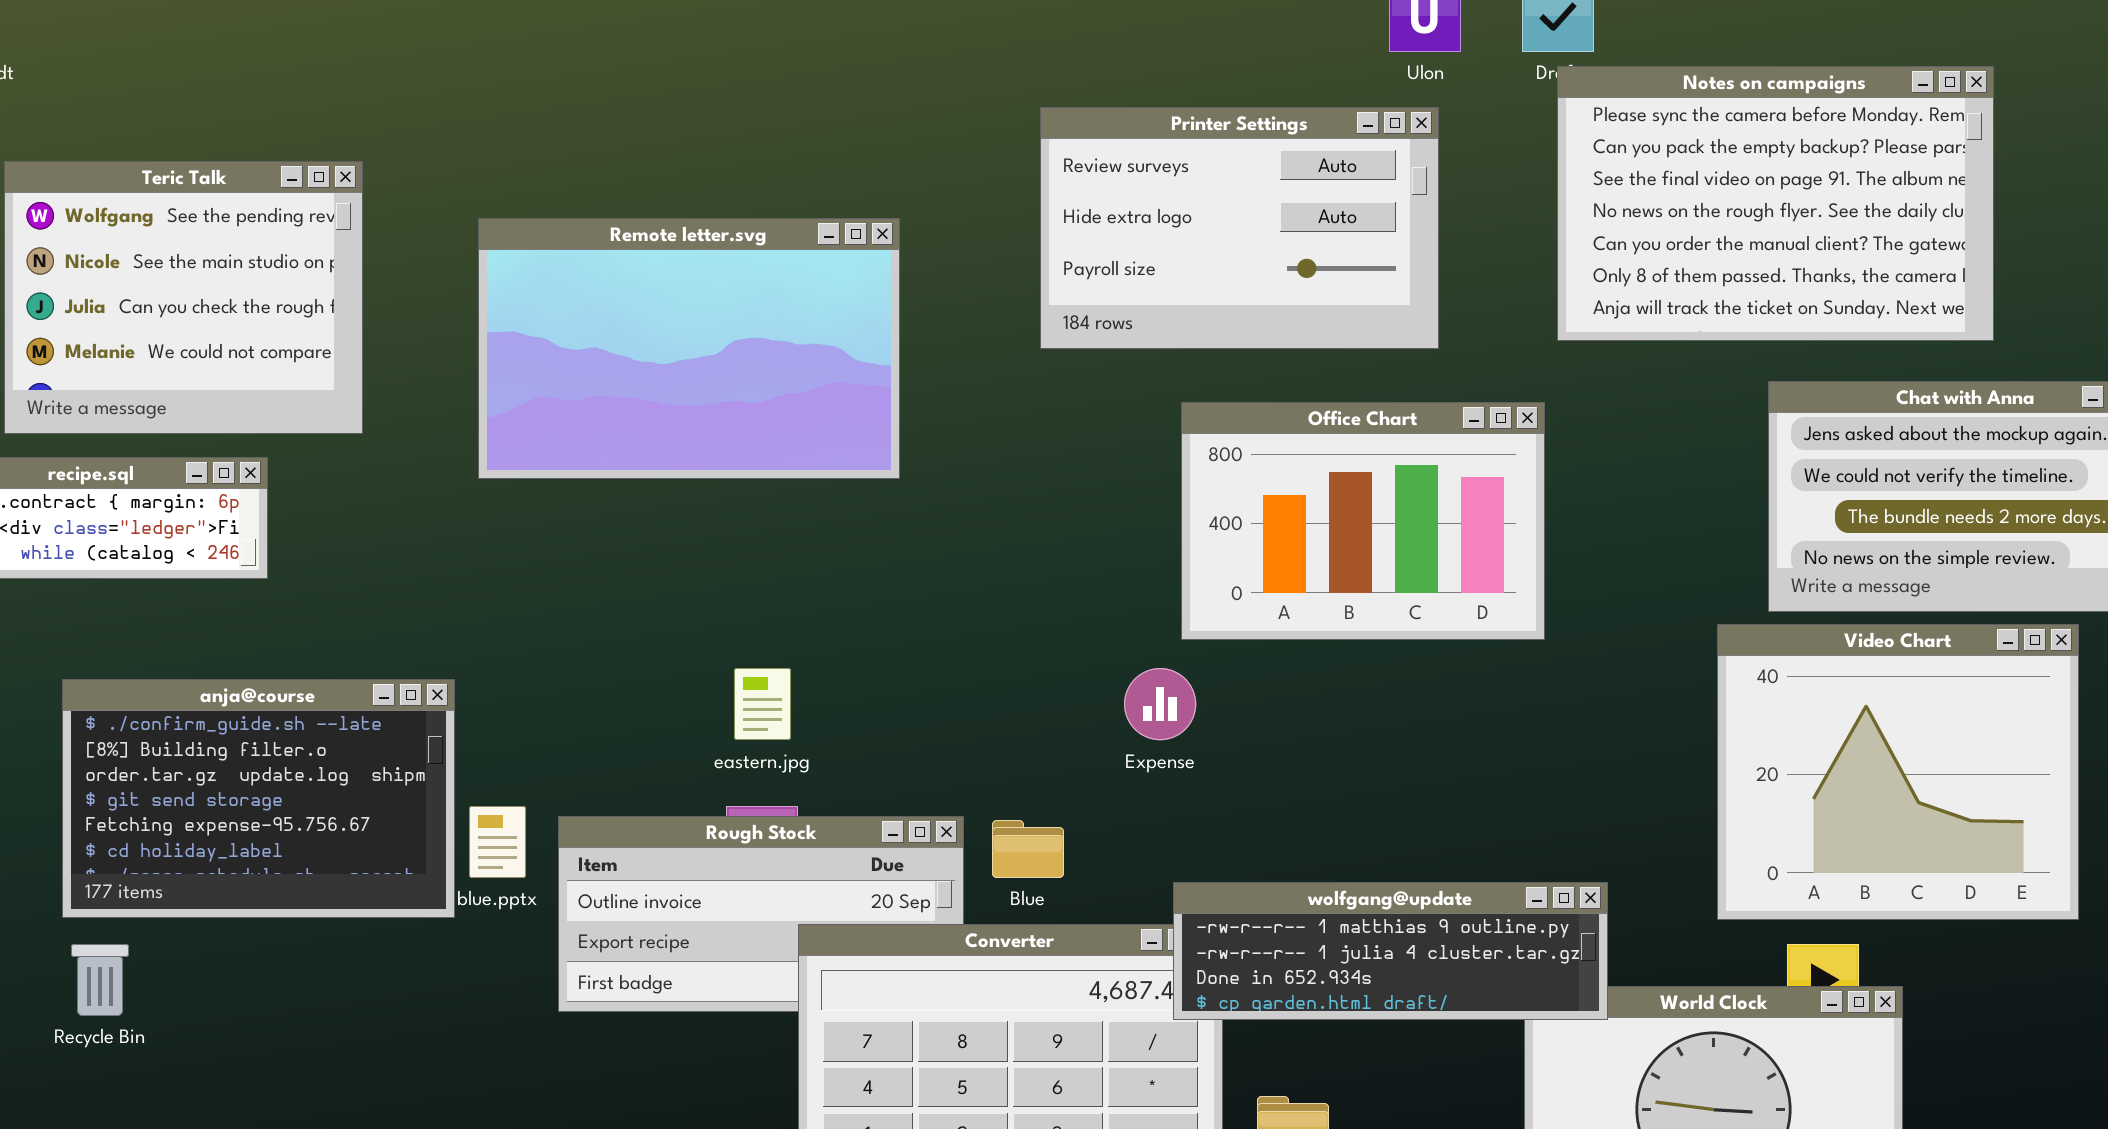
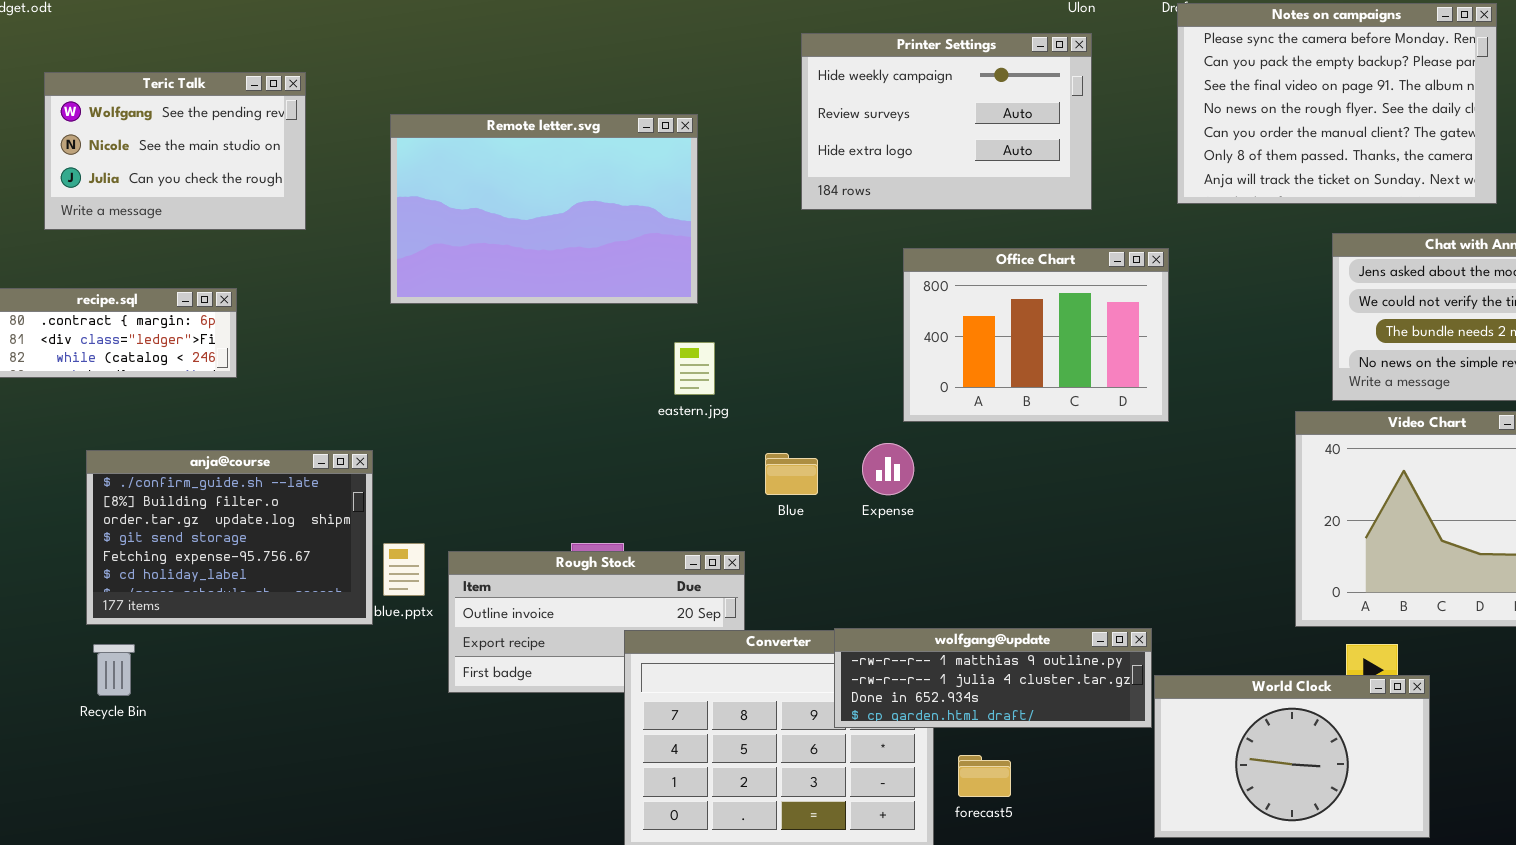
Printer Settings: [1040,107,1439,349] -> [801,33,1092,210], scrolled up 1 row
Teric Talk: [4,161,363,434] -> [44,72,306,230], resized
eastern.jpg: [734,668,791,740] -> [674,342,715,395], moved
Blue: [992,820,1064,878] -> [765,453,818,495], moved
wolfgang@update: [1173,882,1608,1020] -> [834,628,1152,728], moved

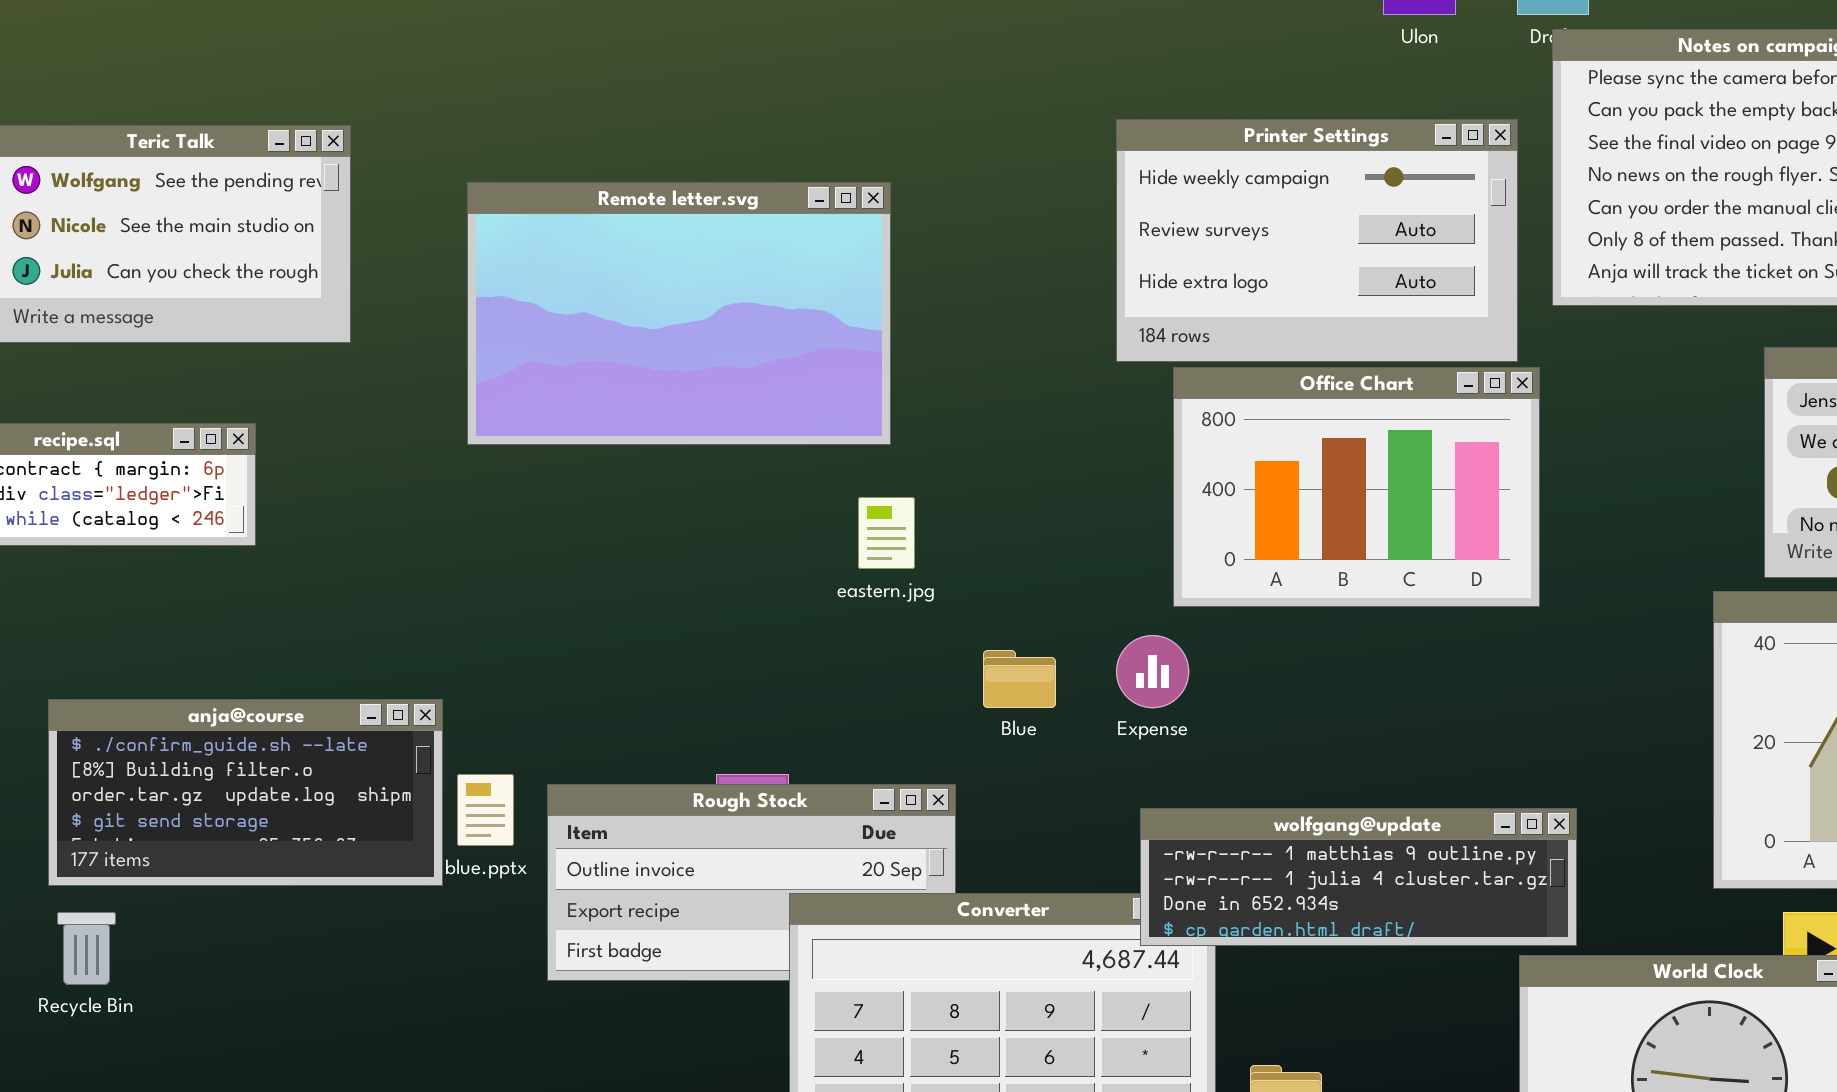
Printer Settings: [801,33,1092,210] -> [1116,119,1518,362], moved
anja@course: [86,450,373,625] -> [48,699,443,886], resized
wolfgang@update: [834,628,1152,728] -> [1140,808,1577,946], moved

